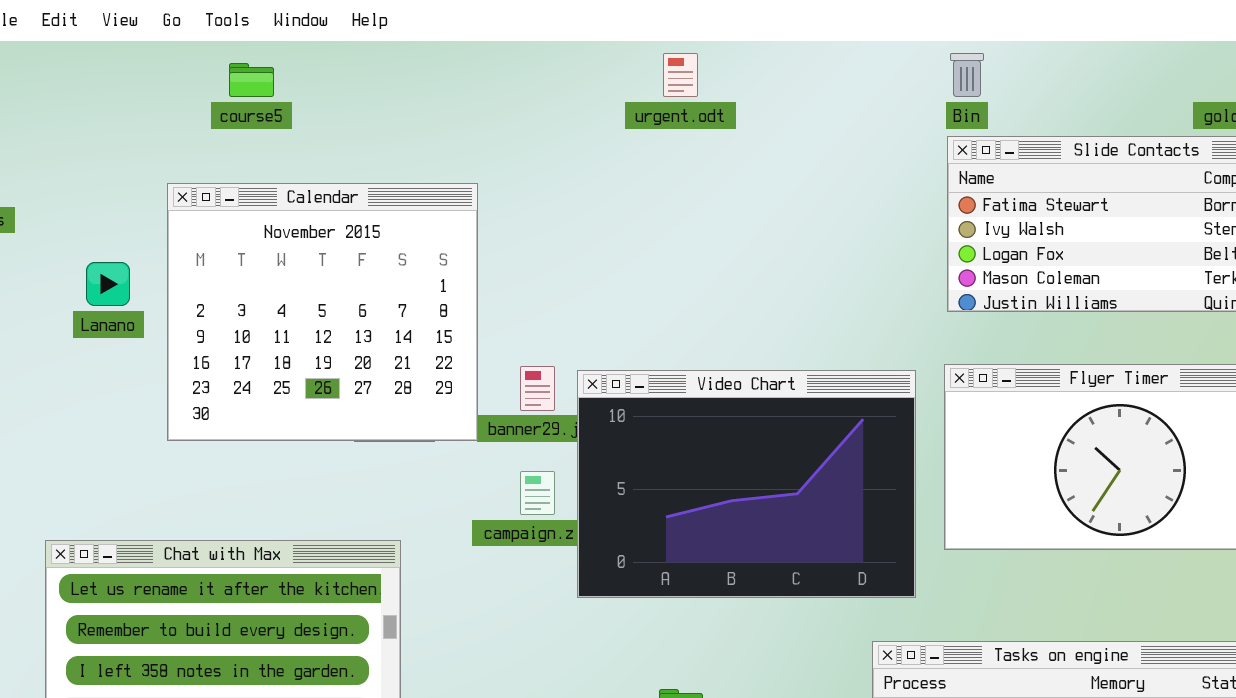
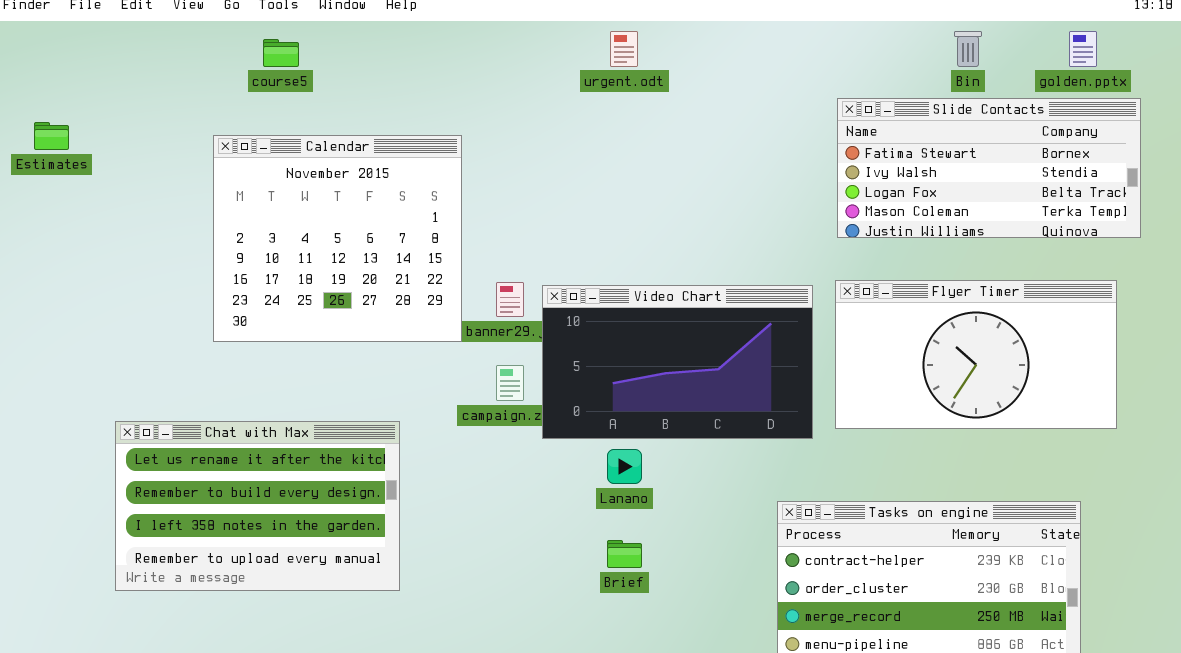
Bin: [950,53,984,97] -> [954,31,982,67], moved
Lanano: [86,262,130,306] -> [607,449,642,484], moved
Video Chart: [577,370,916,598] -> [542,285,813,439], resized

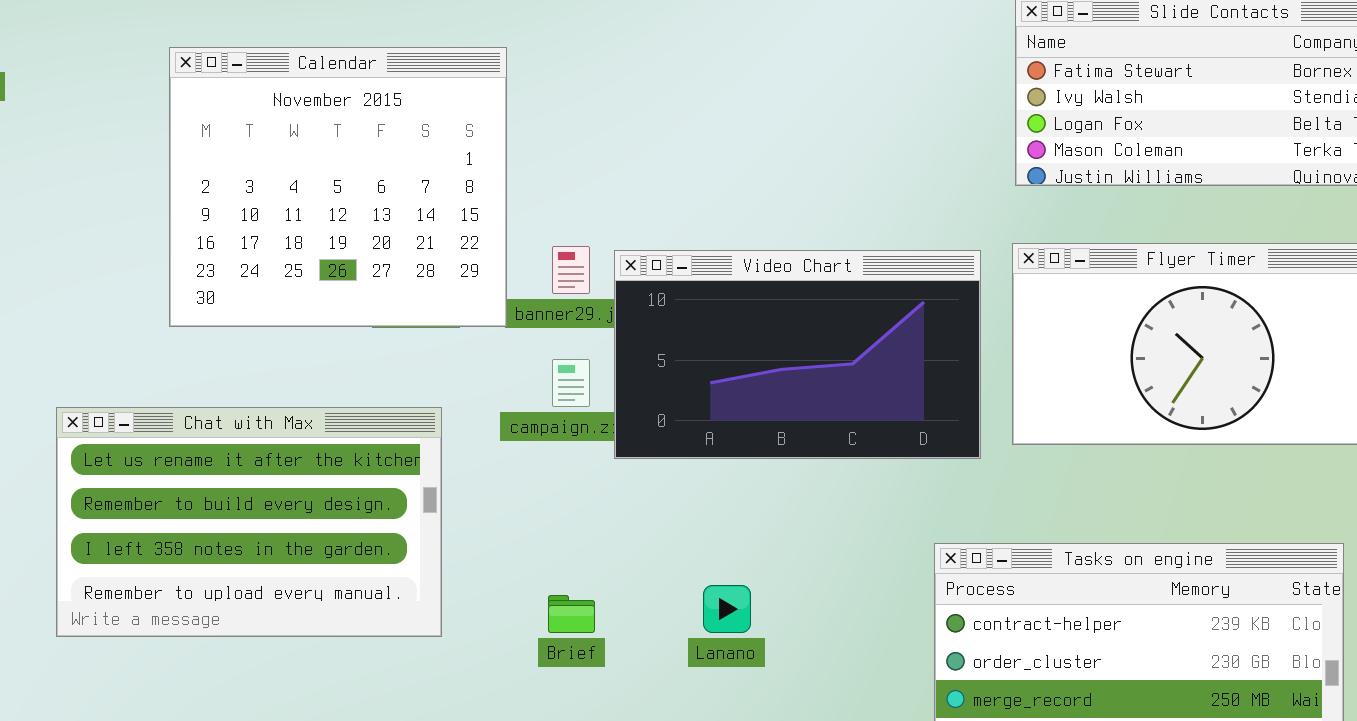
Chat with Max: [115,421,400,591] -> [56,407,442,637], moved
Lanano: [607,449,642,484] -> [703,585,751,633], moved
Brief: [607,540,642,568] -> [548,595,595,633], moved

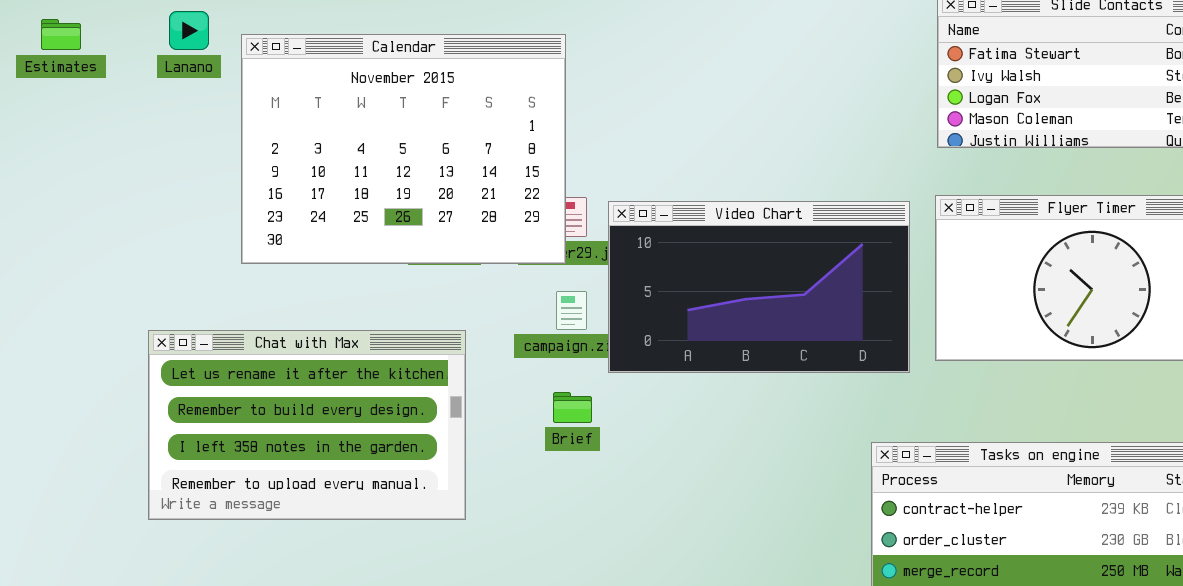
Calendar: [169,47,507,327] -> [241,34,566,264], resized
Lanano: [703,585,751,633] -> [169,11,209,50], moved
Brief: [548,595,595,633] -> [553,392,592,423], moved

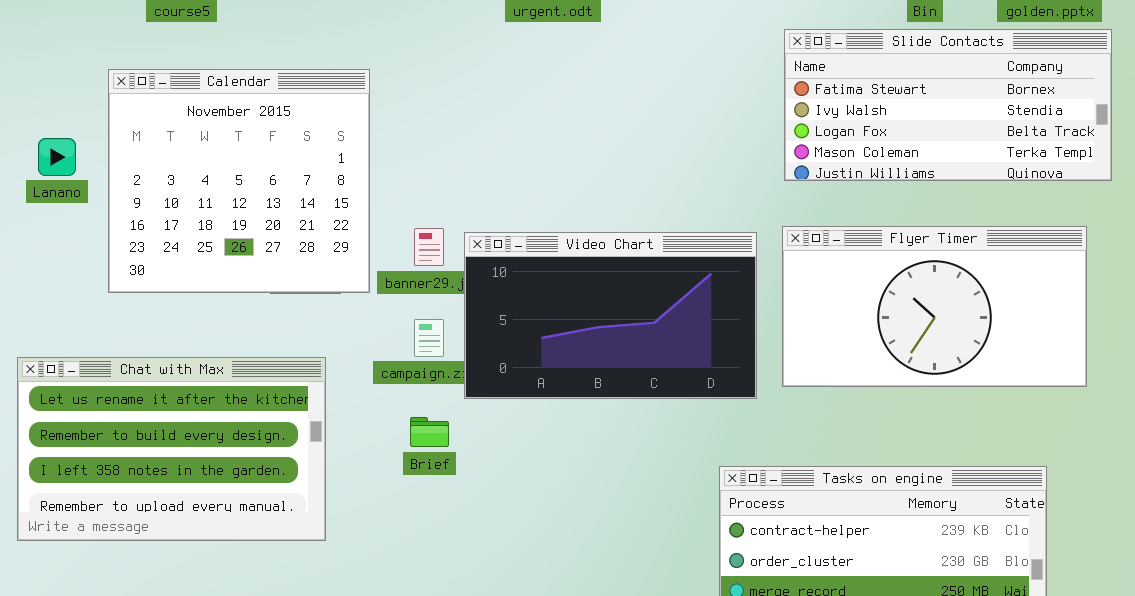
Lanano: [169,11,209,50] -> [38,138,76,176], moved
Calendar: [241,34,566,264] -> [108,69,370,293], resized

